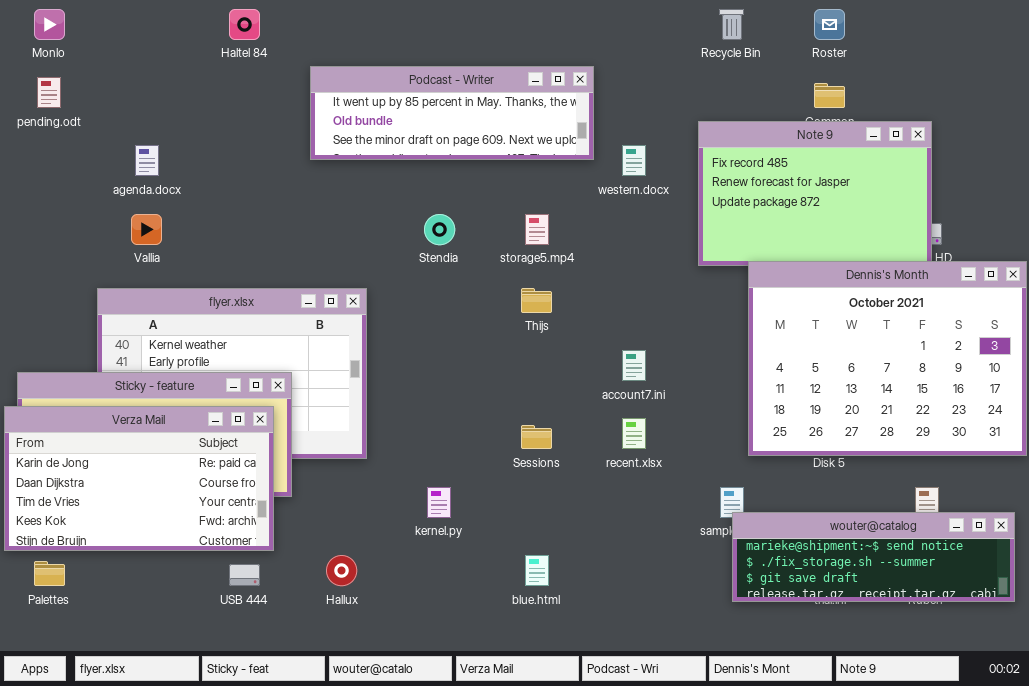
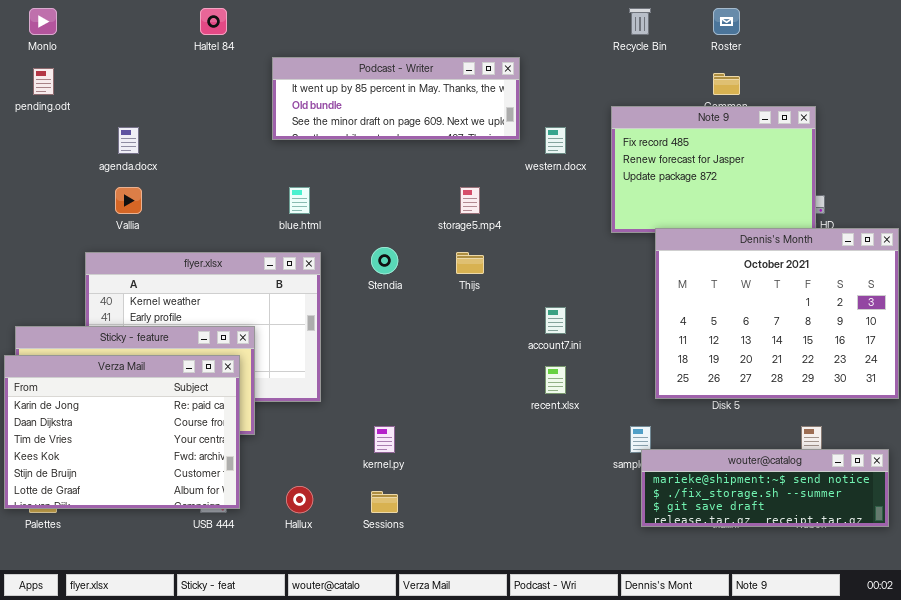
Stendia: [424,214,455,245] -> [371,247,398,274], moved
Verza Mail: [4,406,274,551] -> [4,355,240,509], resized
Sessions: [521,425,552,449] -> [371,491,398,513], moved
blue.html: [525,555,549,586] -> [289,187,310,214], moved

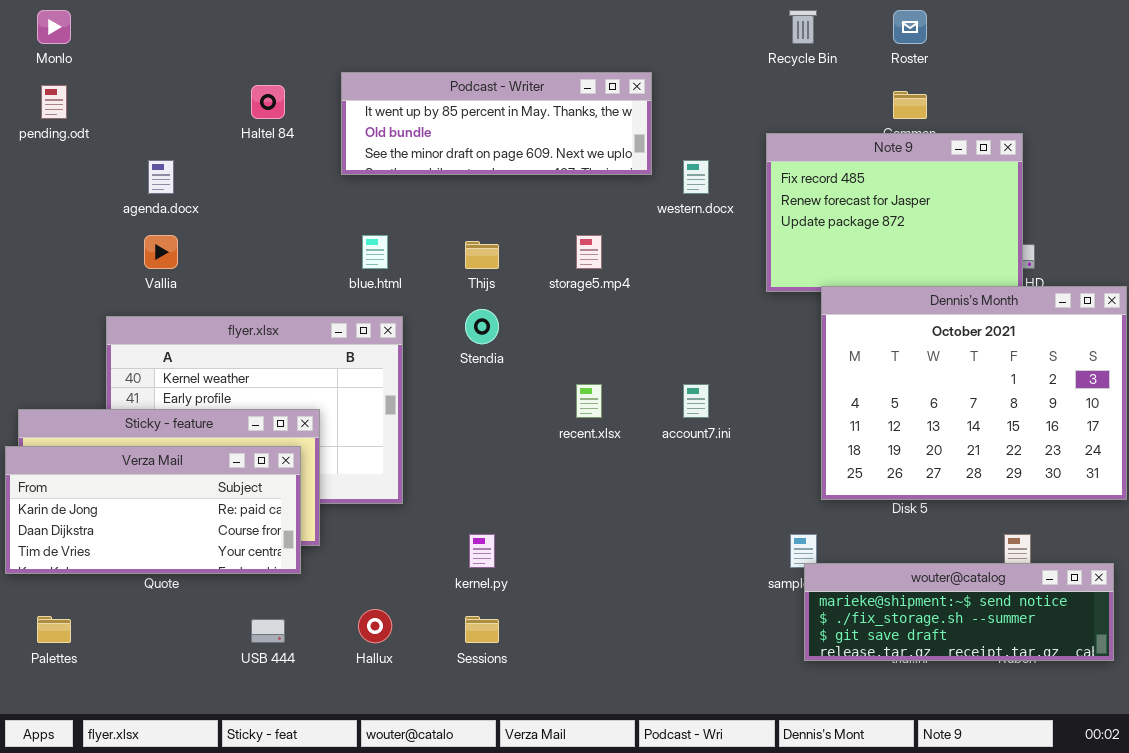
Haltel 84: [200,8,227,35] -> [251,85,285,119], moved
Thijs: [456,252,484,274] -> [465,241,499,269], moved
Verza Mail: [4,355,240,509] -> [5,446,301,574], resized
recent.xlsx: [545,366,566,394] -> [576,384,602,418], moved

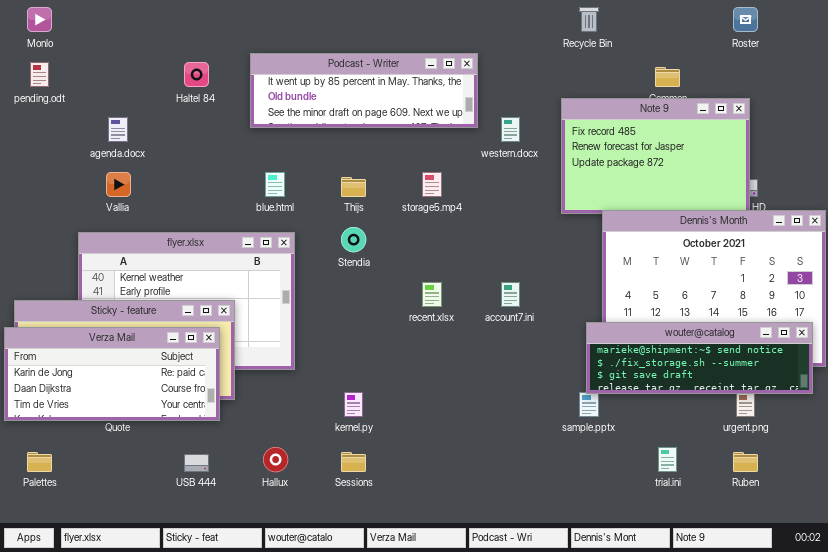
Roster: [893,10,927,44] -> [733,7,758,32], moved
wouter@catalog: [804,563,1114,661] -> [586,322,813,394], moved

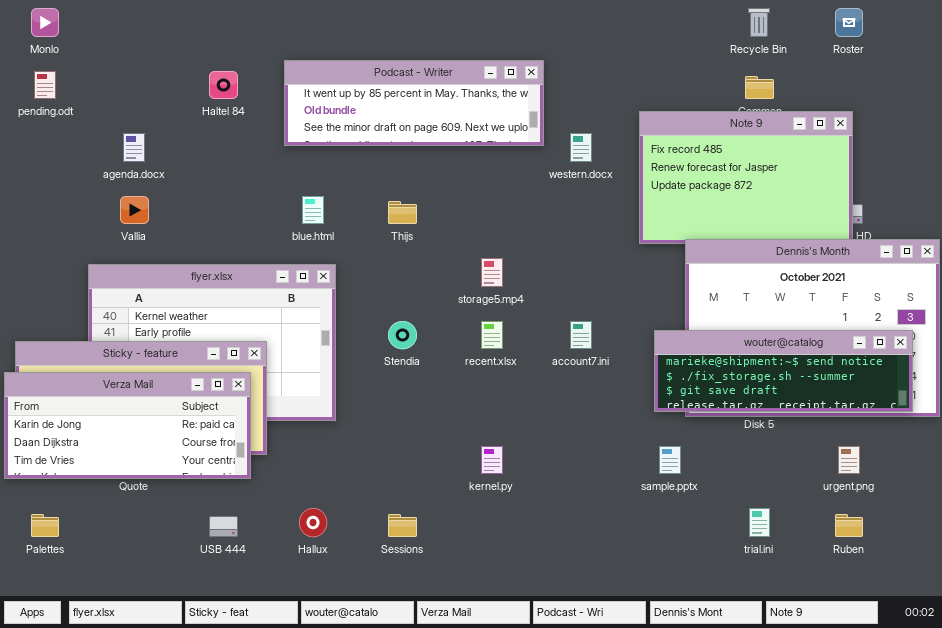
Recycle Bin: [579,7,599,32] -> [748,8,770,37], moved
storage5.mp4: [422,172,442,197] -> [481,258,503,287], moved
Stendia: [341,227,366,252] -> [388,321,417,349], moved
wouter@catalog: [586,322,813,394] -> [654,330,913,412], moved
kernel.py: [344,392,363,417] -> [481,446,503,474], moved

